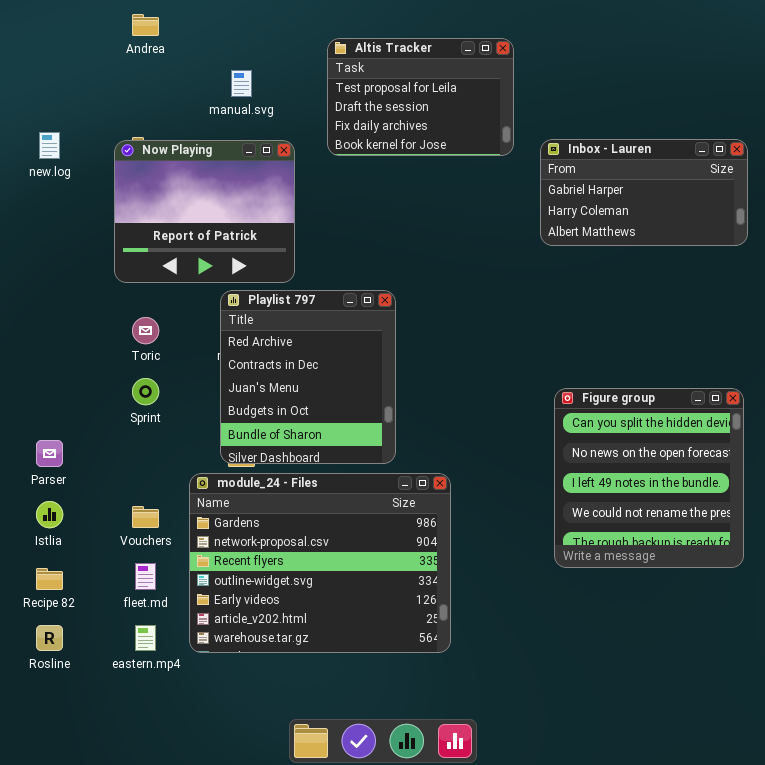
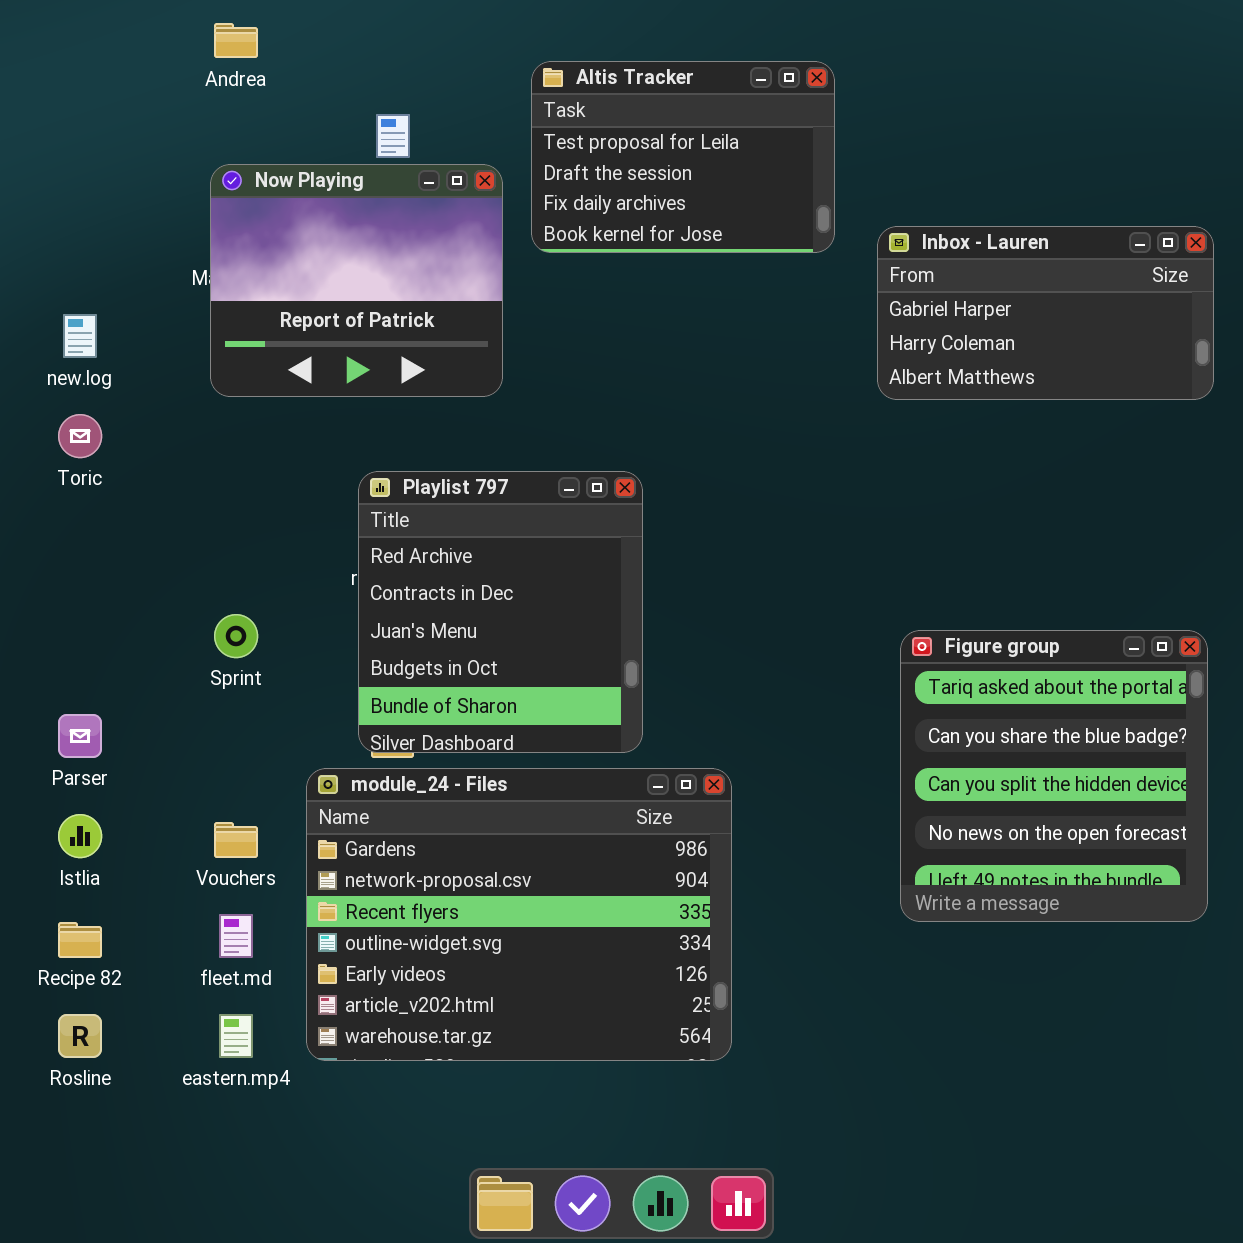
new.log: [39,132,60,159] -> [63,314,97,358], moved
Now Playing: [114,140,295,283] -> [210,164,503,397], moved
Toric: [132,317,159,344] -> [58,414,102,458], moved
Figure group: [554,388,744,568] -> [900,630,1208,922], scrolled up 2 rows

